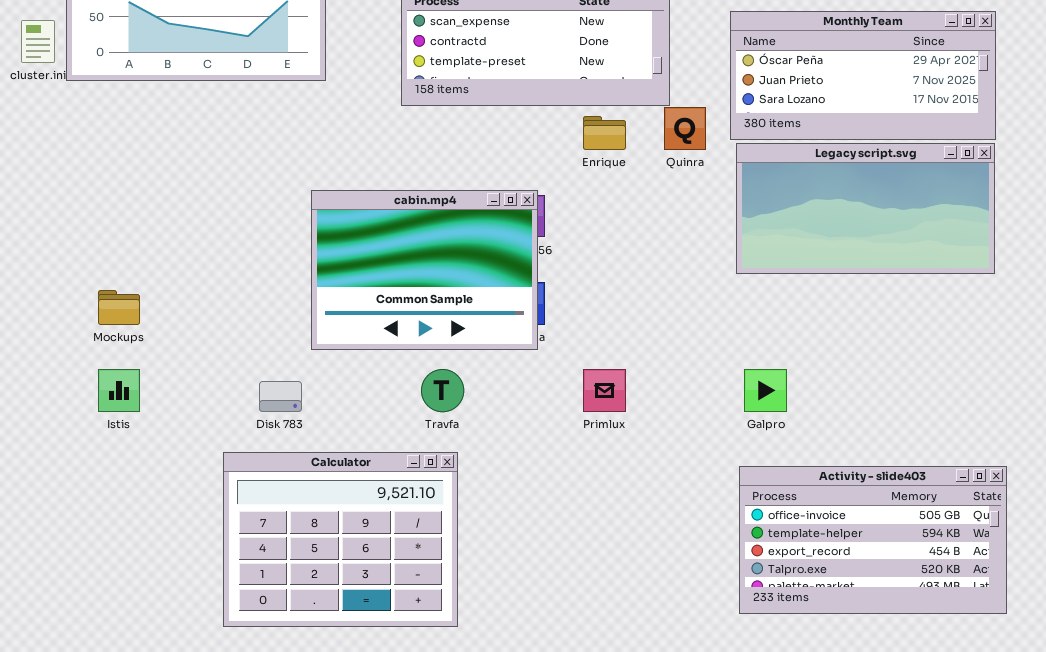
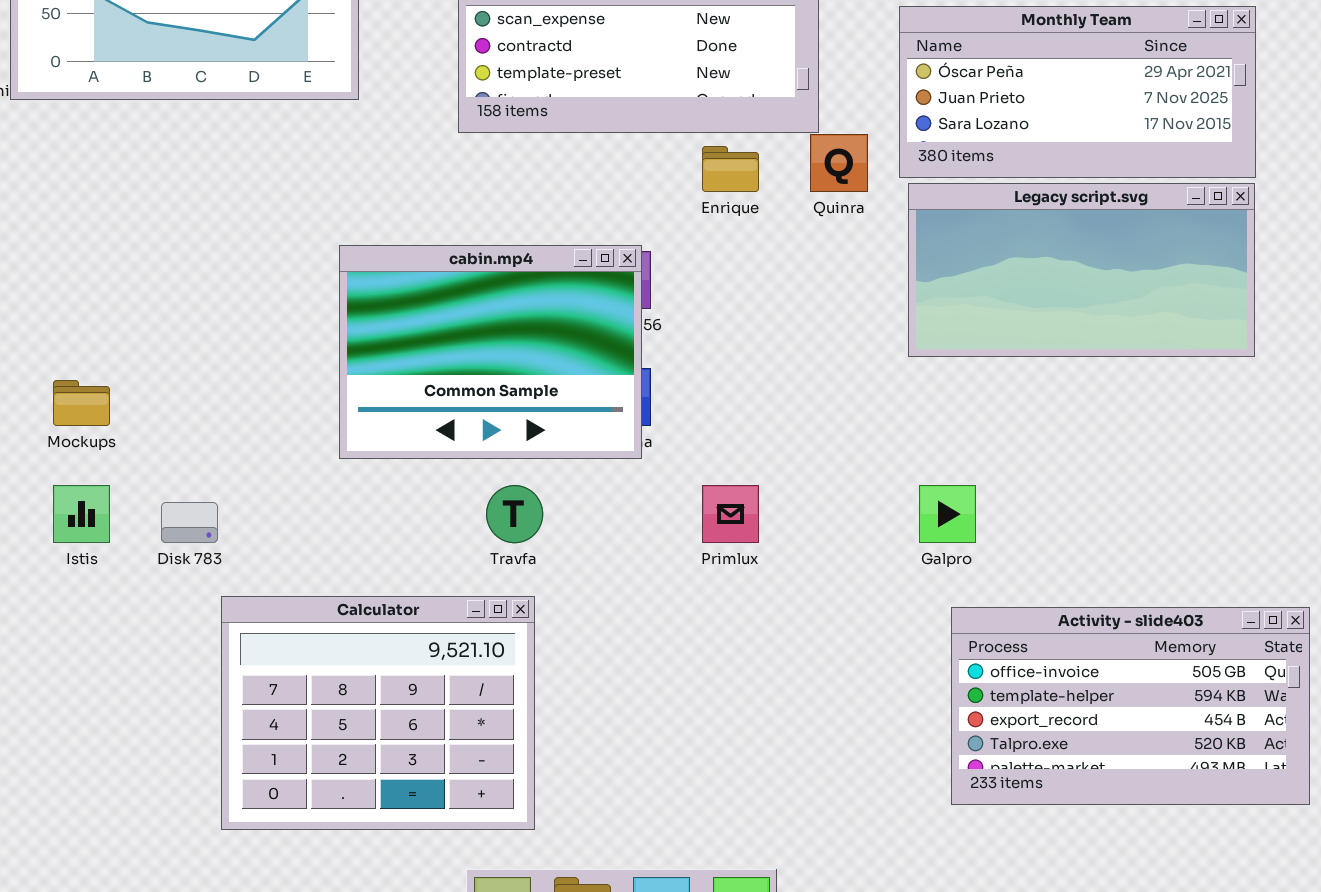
Disk 783: [259,381,302,412] -> [161,502,218,543], moved
Activity - slide403: [739,466,1007,614] -> [951,607,1310,805], moved

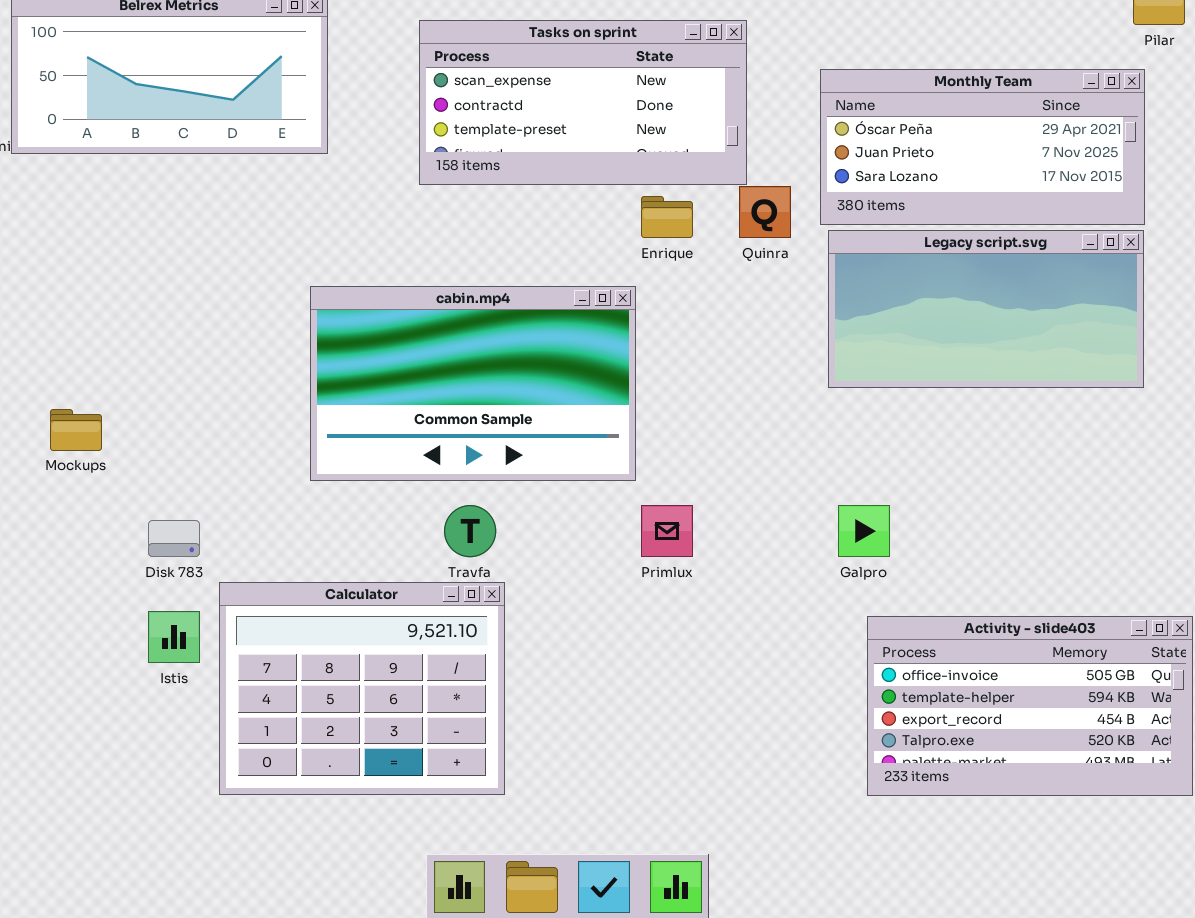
cabin.mp4: [339,245,642,459] -> [310,286,636,481], resized
Istis: [53,485,110,543] -> [148,611,200,663], moved
Calculator: [221,596,535,830] -> [219,582,505,795], moved

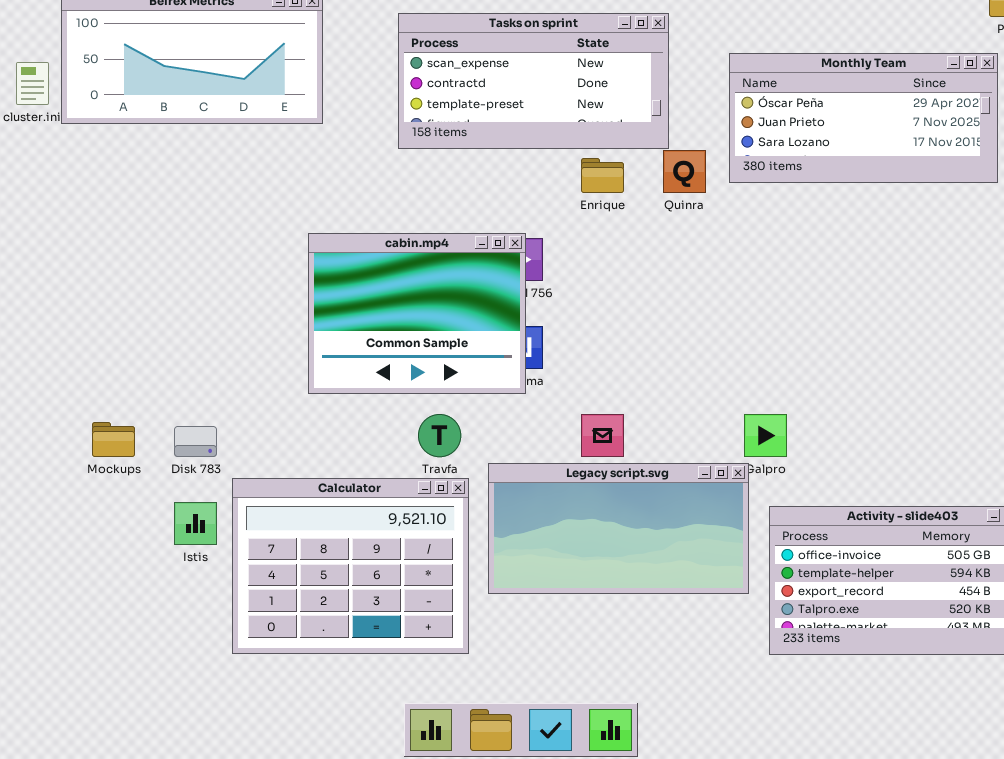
Legacy script.svg: [828,230,1144,388] -> [488,463,749,594], moved
cabin.mp4: [310,286,636,481] -> [308,233,526,394], resized
Mockups: [50,409,102,451] -> [92,422,135,457], moved

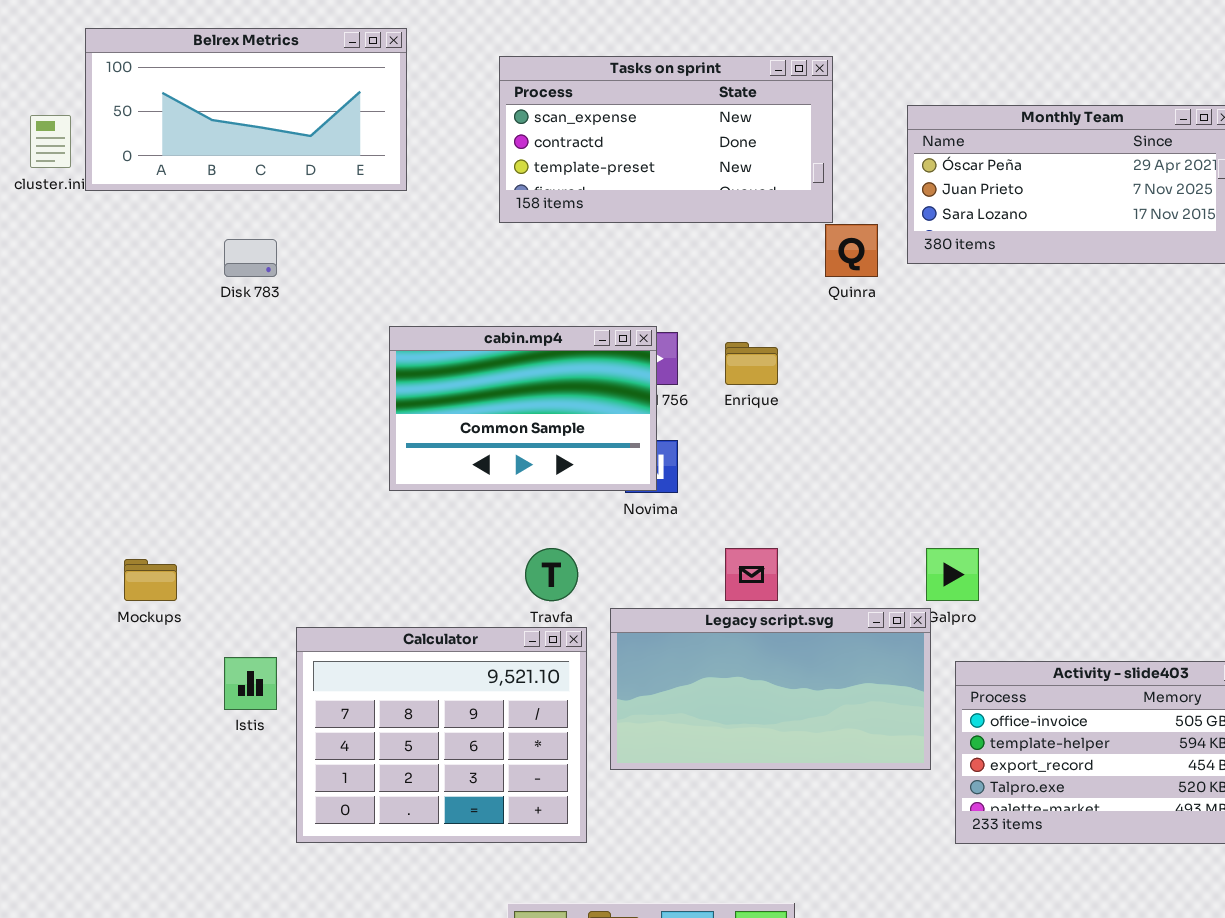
Enrique: [581,158,624,193] -> [725,342,778,385], moved
cabin.mp4: [308,233,526,394] -> [389,326,657,491], resized
Disk 783: [174,426,217,457] -> [224,239,277,277], moved

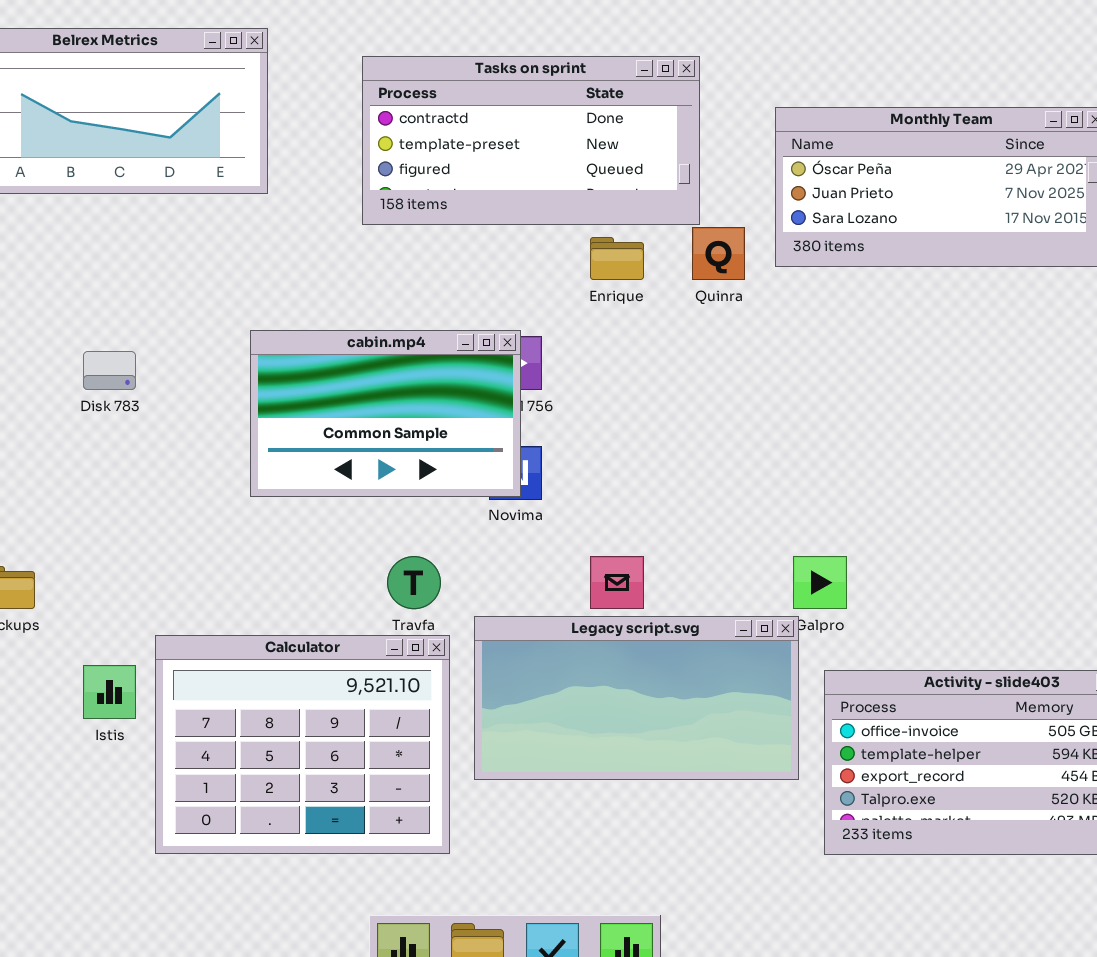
Tasks on sprint: [499,56,833,223] -> [362,56,700,225], scrolled down 1 row
Disk 783: [224,239,277,277] -> [83,351,136,390], moved
Enrique: [725,342,778,385] -> [590,237,644,280], moved

